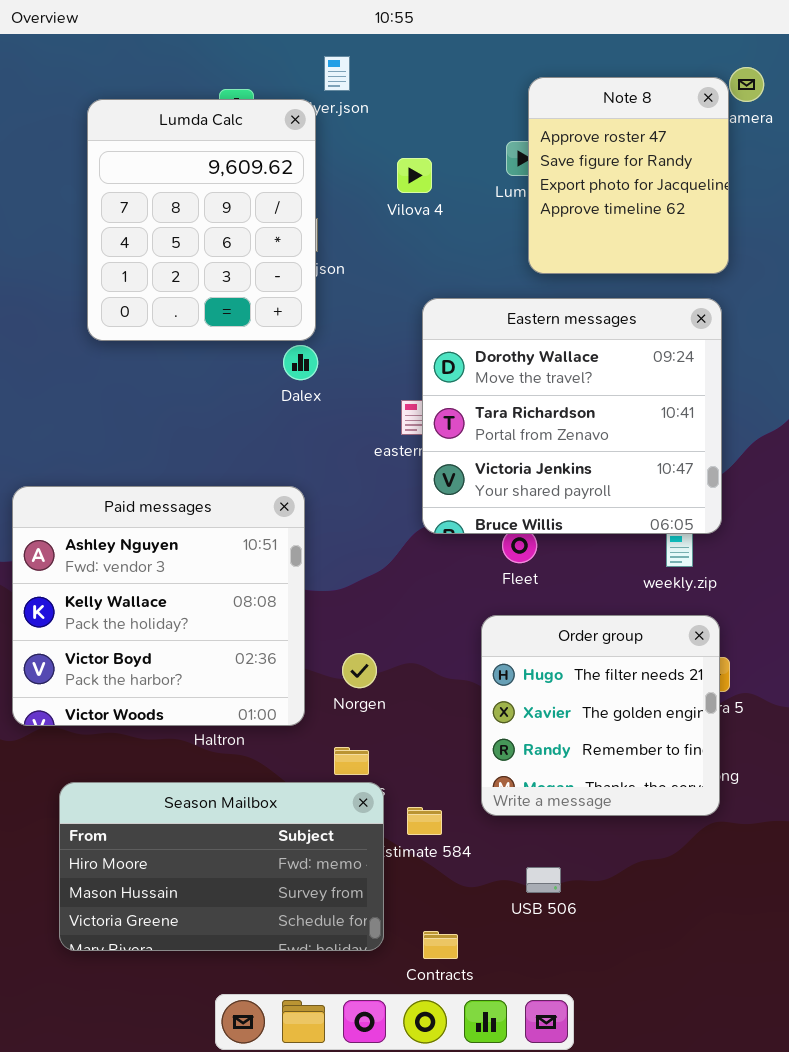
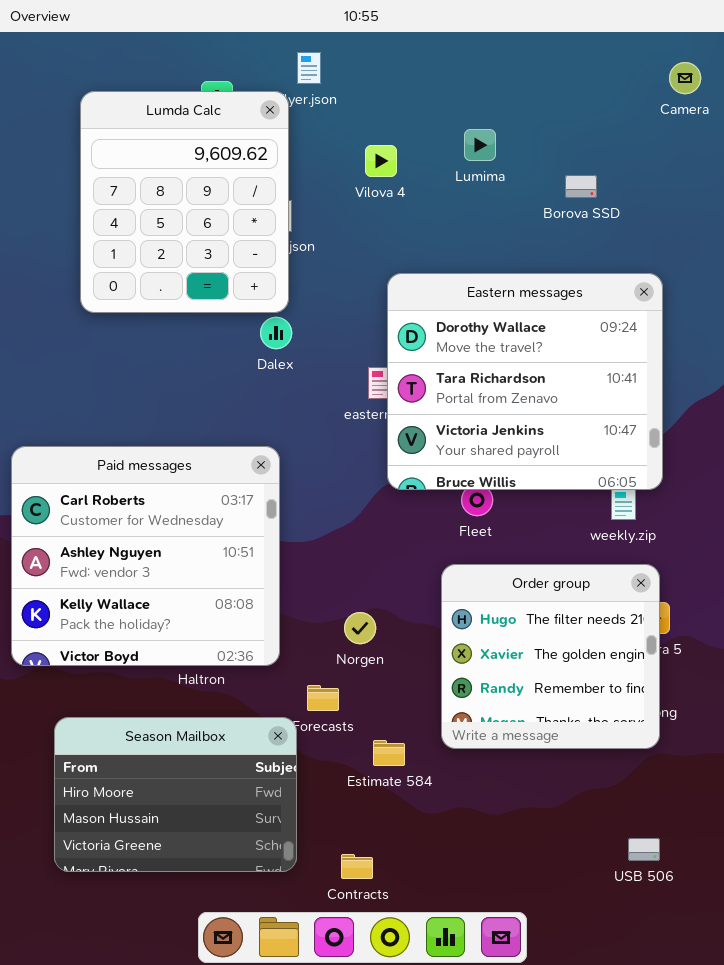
Note 8: [528,77,729,274] -> none, closed
Paid messages: [12,486,305,726] -> [11,446,280,666], scrolled up 1 row
Norgen: [342,653,377,688] -> [344,612,376,644], moved
Season Mailbox: [59,782,384,951] -> [54,717,297,872], resized
USB 506: [526,867,561,893] -> [628,838,660,861], moved
Contracts: [423,931,458,959] -> [341,854,373,879], moved

